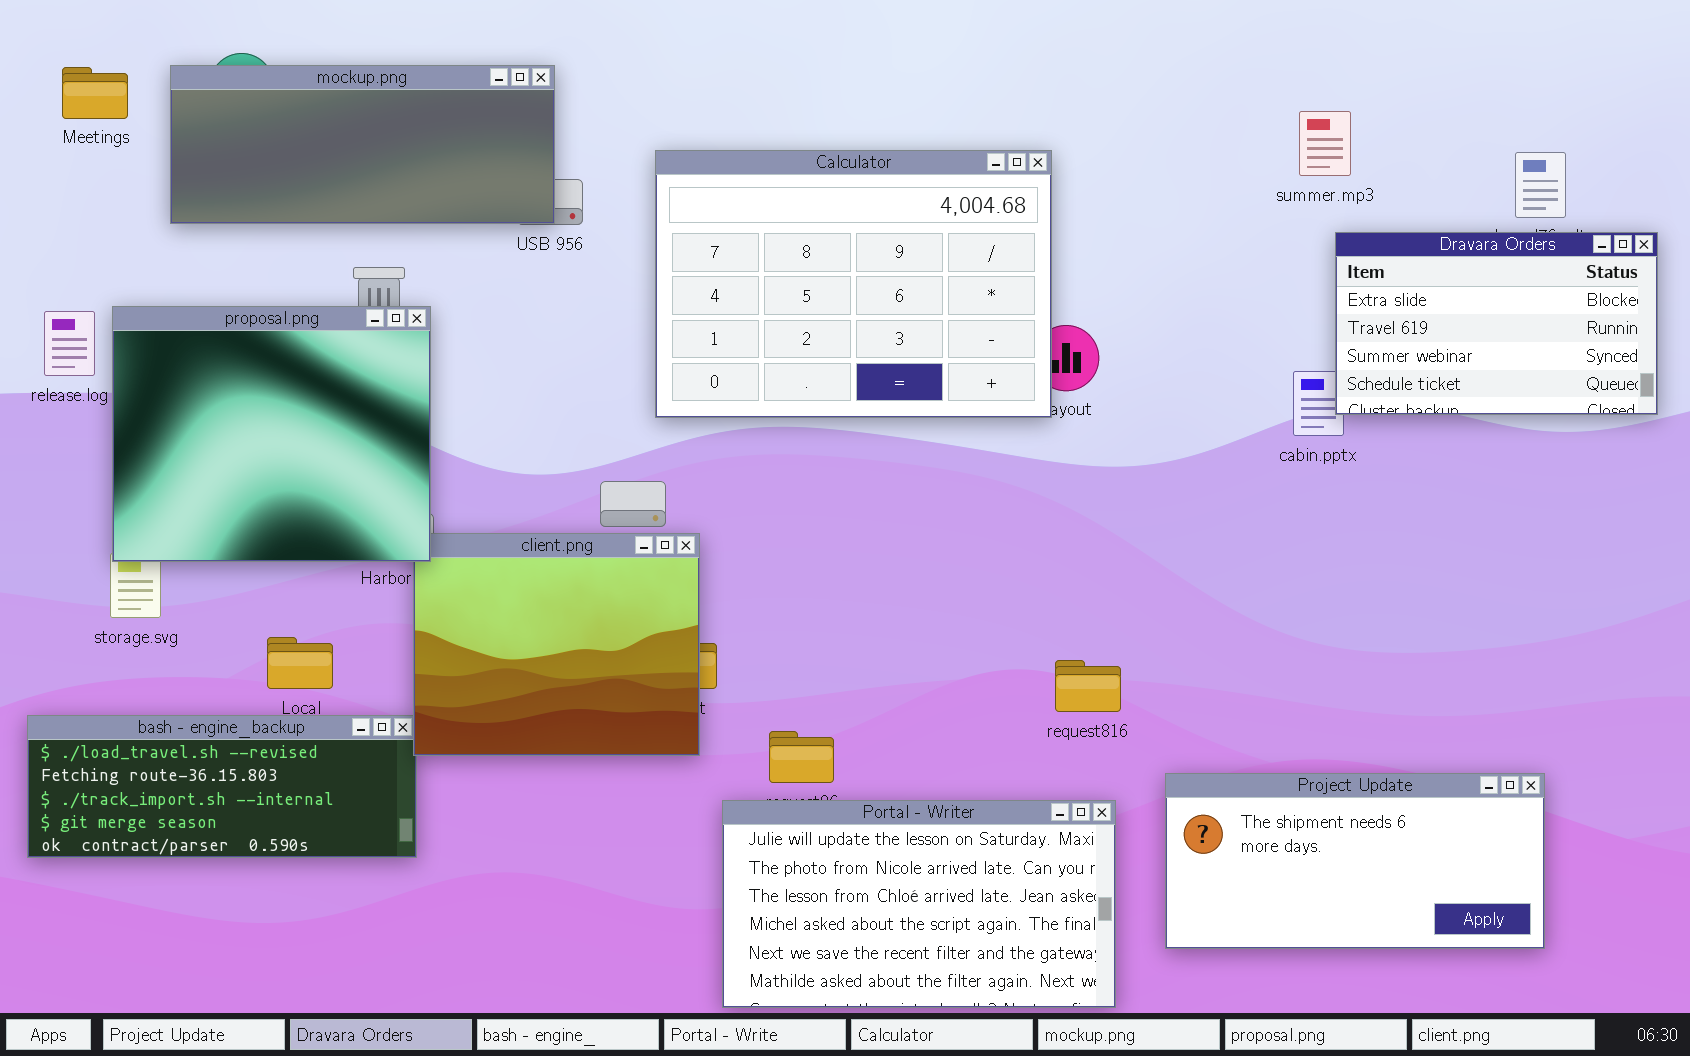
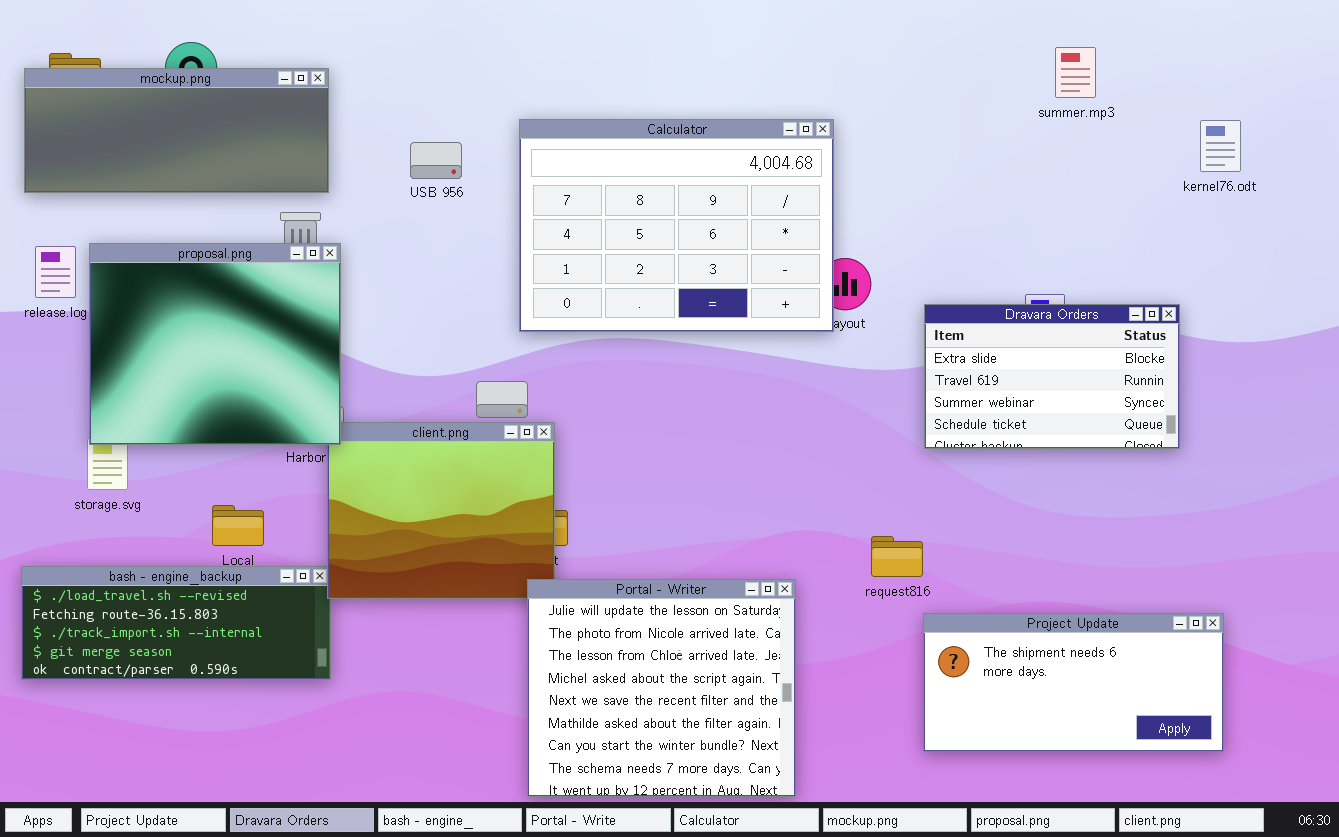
mockup.png: [170,65,555,224] -> [24,68,329,193], moved
summer.mp3: [1299,111,1351,176] -> [1055,47,1096,98], moved
Dravara Orders: [1335,232,1658,415] -> [924,304,1180,449], moved
request816: [1055,660,1121,712] -> [871,536,923,577], moved
Portal - Writer: [722,800,1116,1008] -> [527,579,796,797], moved, resized

